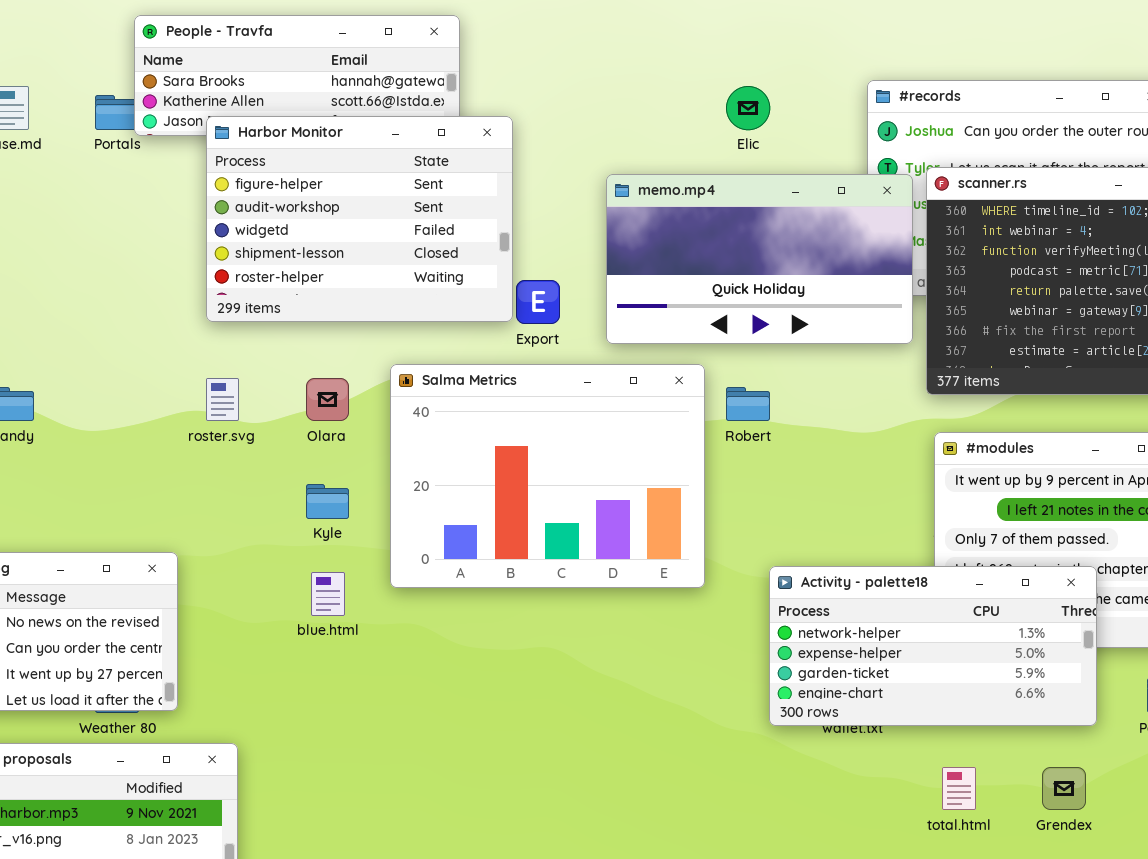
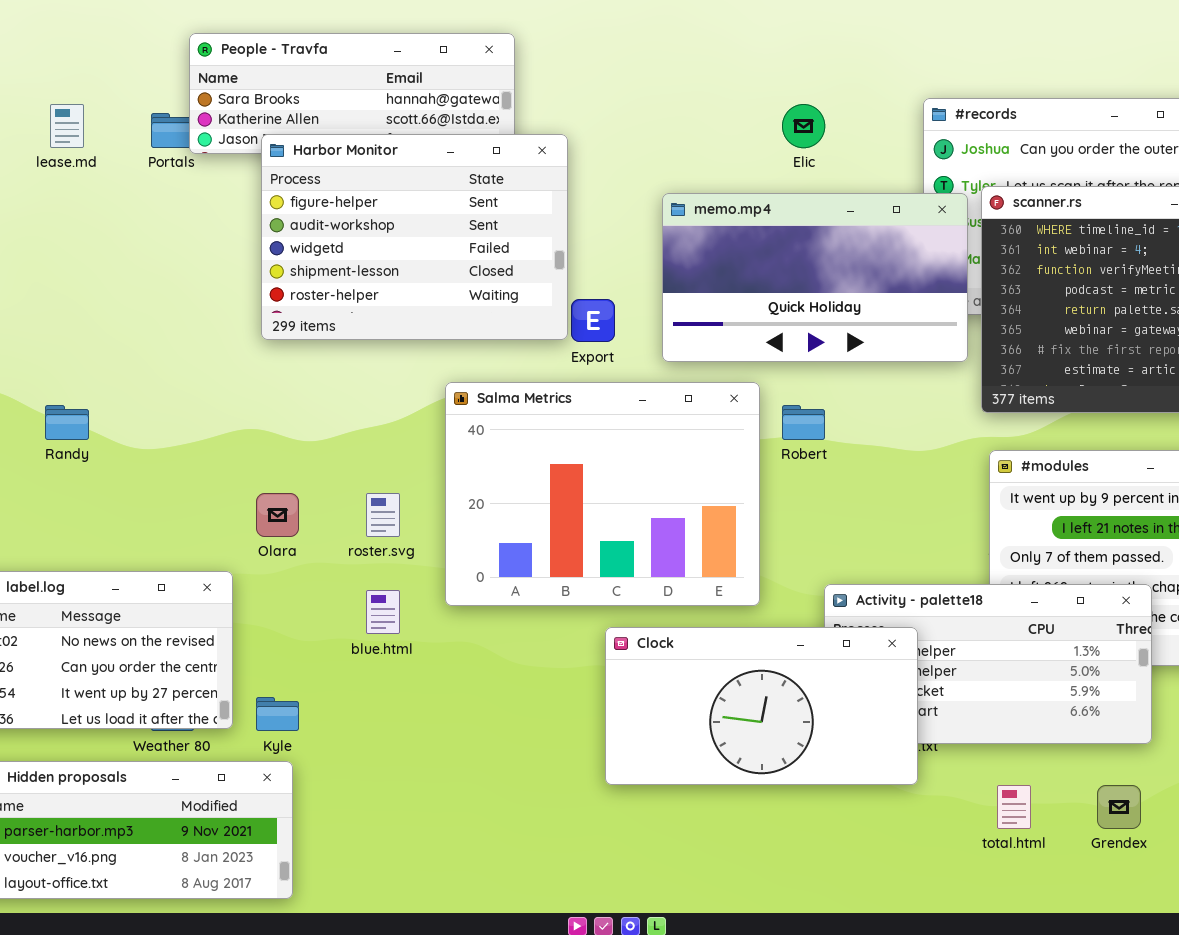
roster.svg: [206,378,239,421] -> [366,493,400,537], moved
Olara: [306,378,349,421] -> [256,493,299,537], moved
Kyle: [306,484,349,519] -> [256,697,299,731], moved
Clock: none -> [605,627,918,785], opened

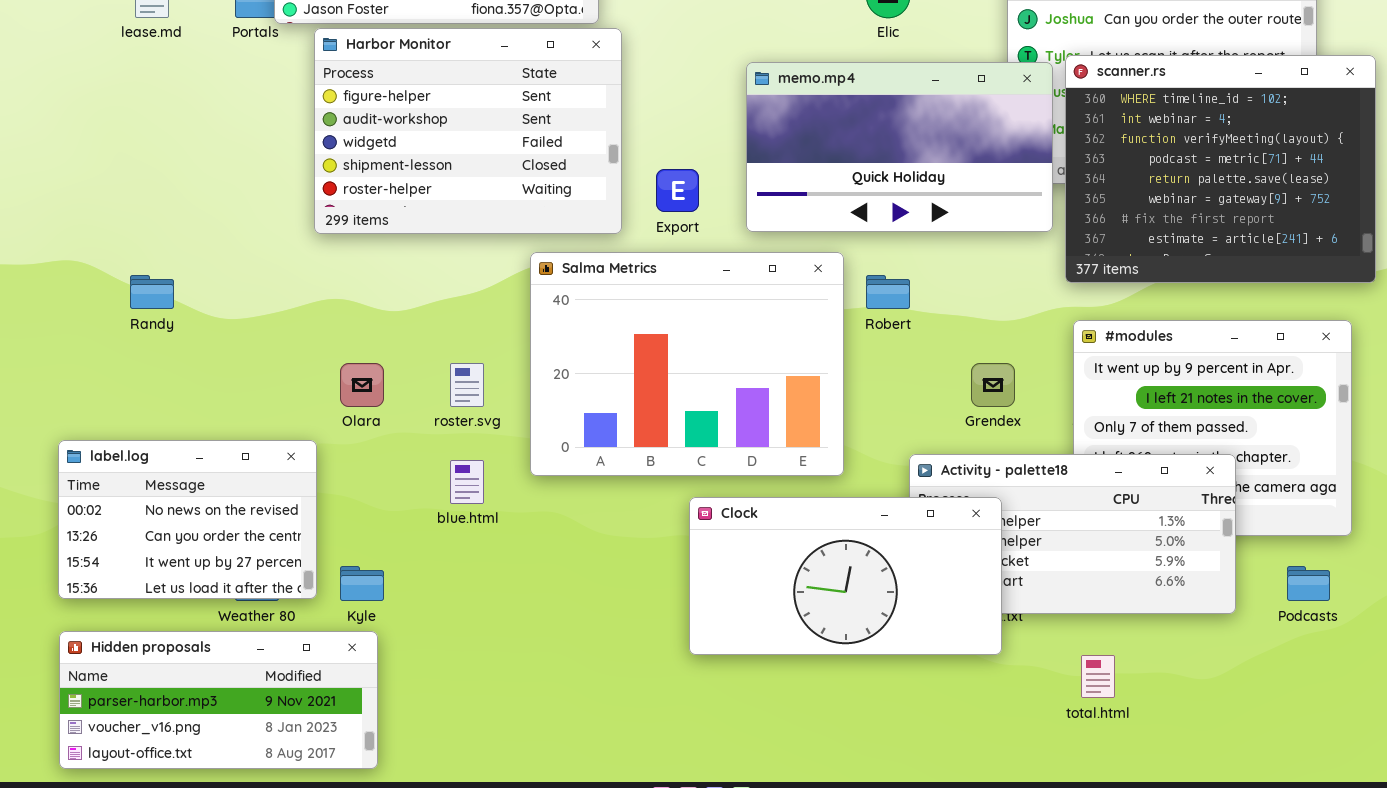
Harbor Monitor: [261,134,568,340] -> [314,28,622,234], moved
Grendex: [1097,785,1141,829] -> [971,363,1015,407], moved

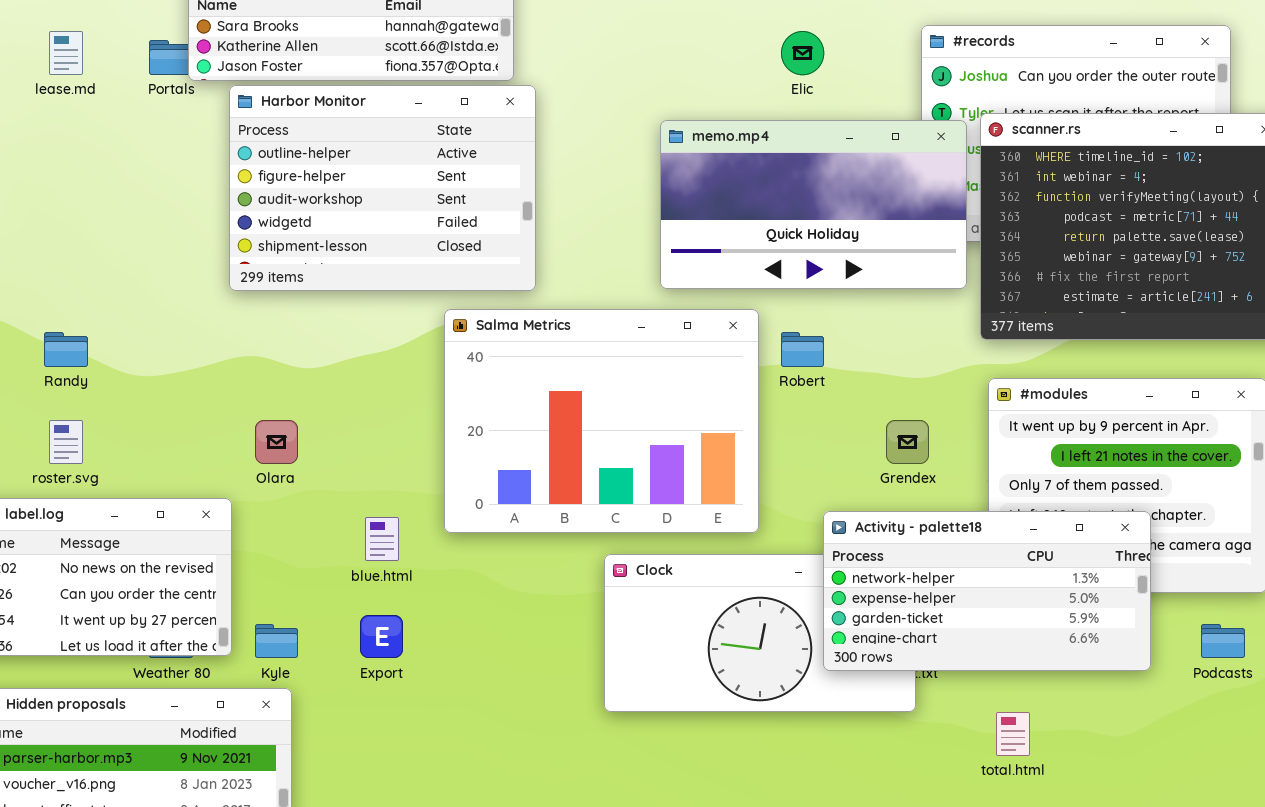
Harbor Monitor: [314,28,622,234] -> [229,85,536,291], scrolled up 1 row
Export: [656,169,699,212] -> [360,615,403,658], moved
roster.svg: [450,363,484,407] -> [49,420,83,464], moved
Activity - palette18: [909,454,1236,614] -> [823,511,1151,671], raised

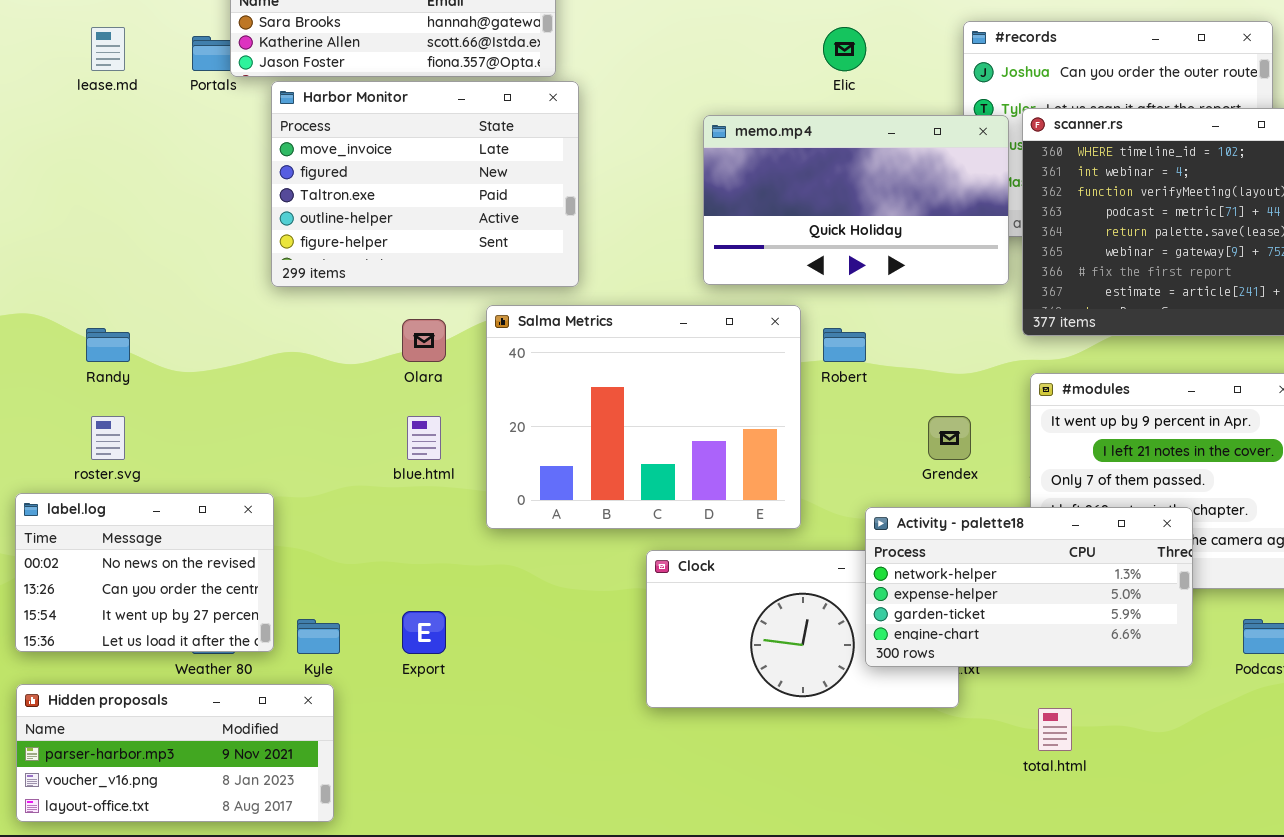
Harbor Monitor: [229,85,536,291] -> [271,81,579,287], scrolled up 3 rows
Olara: [255,420,298,464] -> [402,319,446,362], moved
blue.html: [365,517,399,561] -> [407,416,441,460], moved

